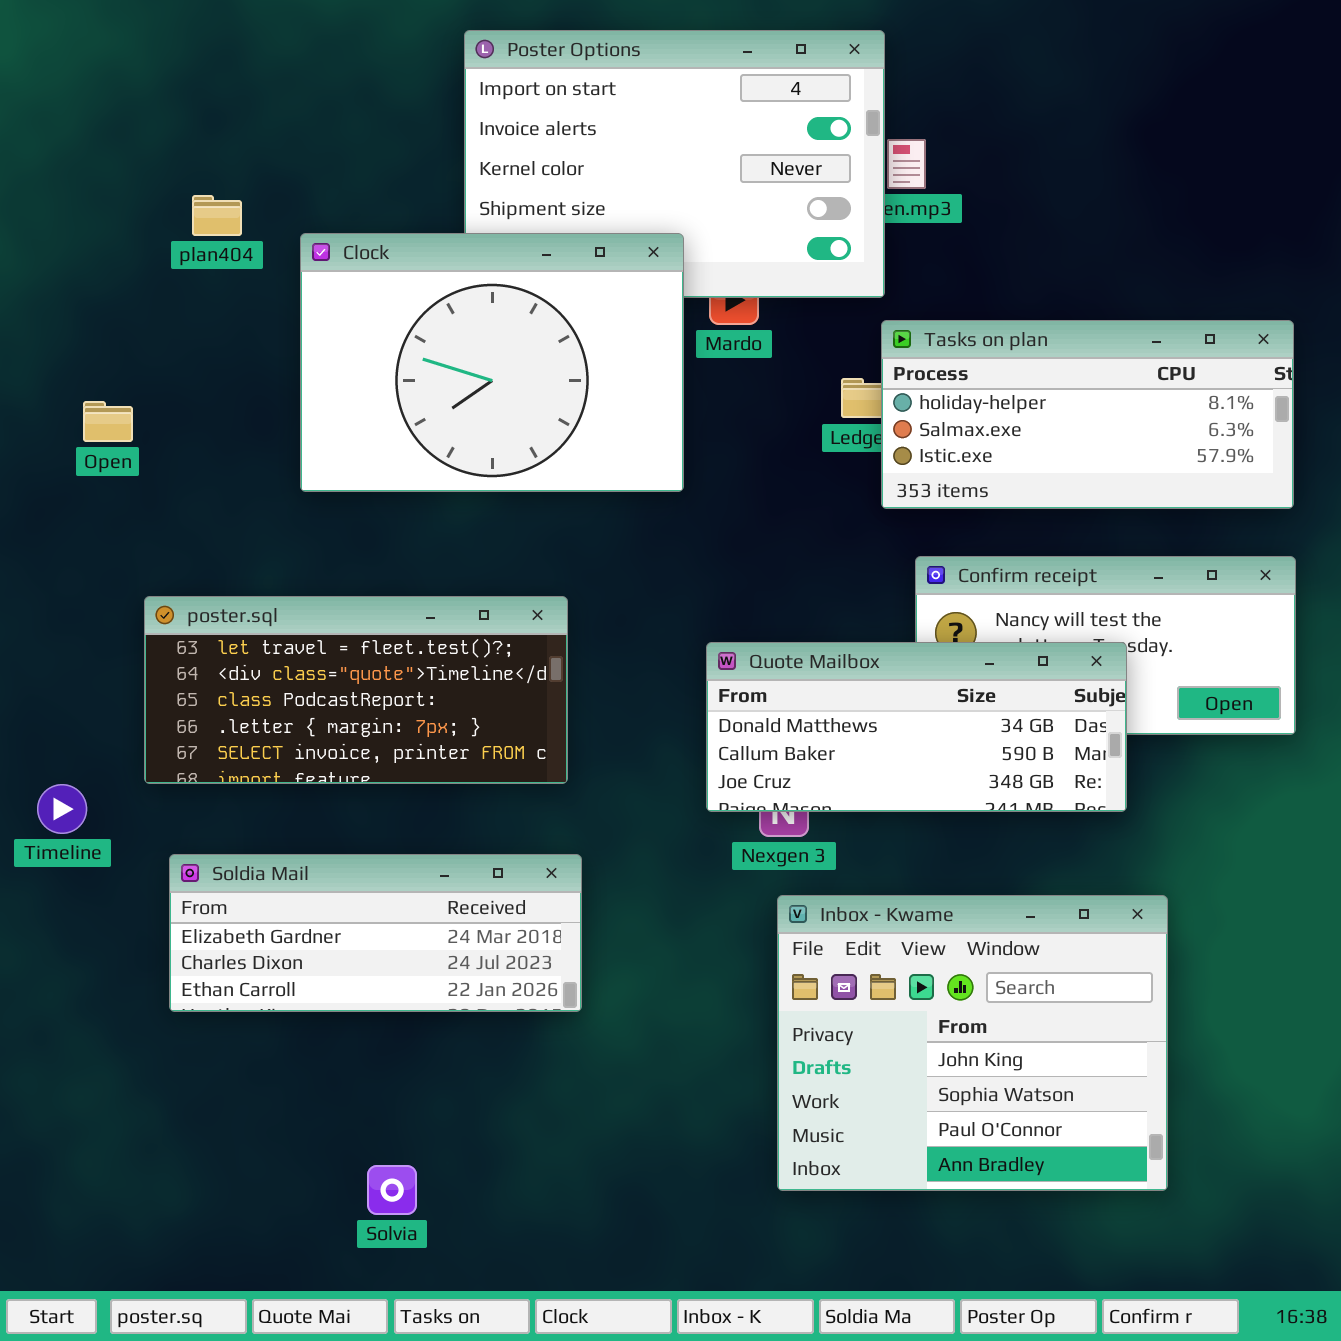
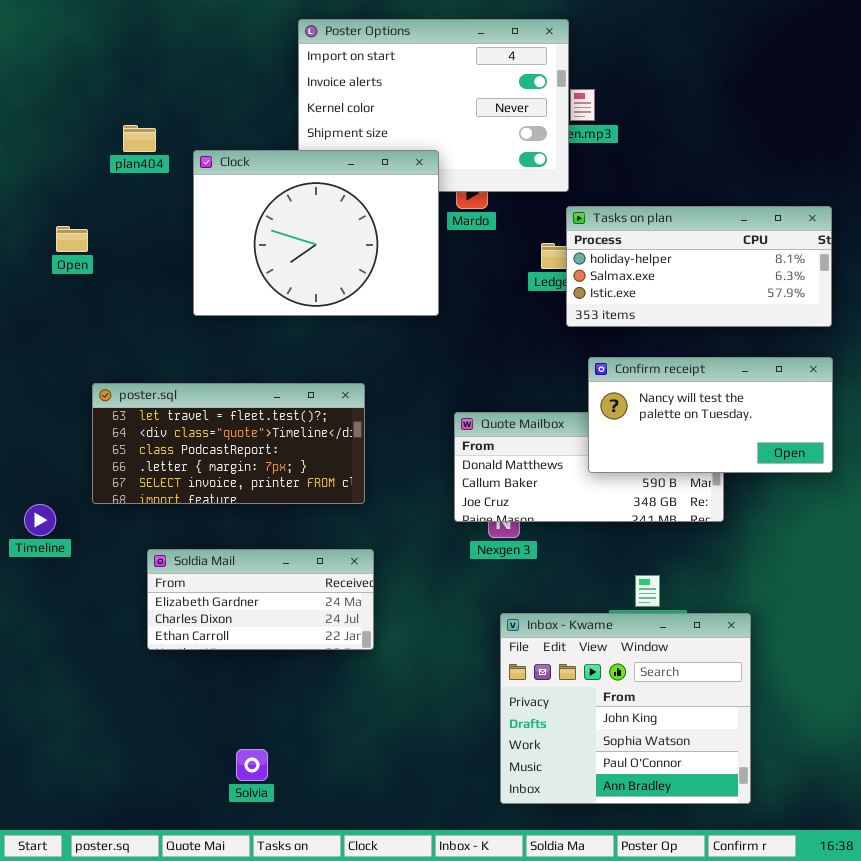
Open: [83,401,133,442] -> [56,226,88,252], moved
Confirm receipt: [915,556,1296,735] -> [588,357,833,473], raised
Soldia Mail: [169,854,582,1012] -> [147,549,374,650], resized
Inbox - Kwame: [777,895,1168,1191] -> [500,613,751,804], moved

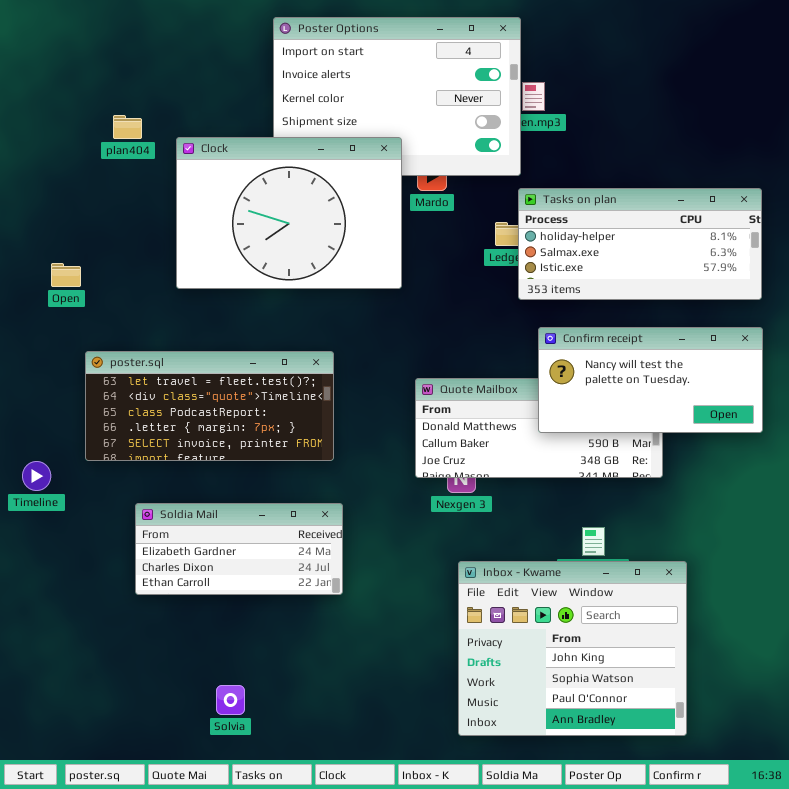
Open: [56,226,88,252] -> [51,263,81,287], moved

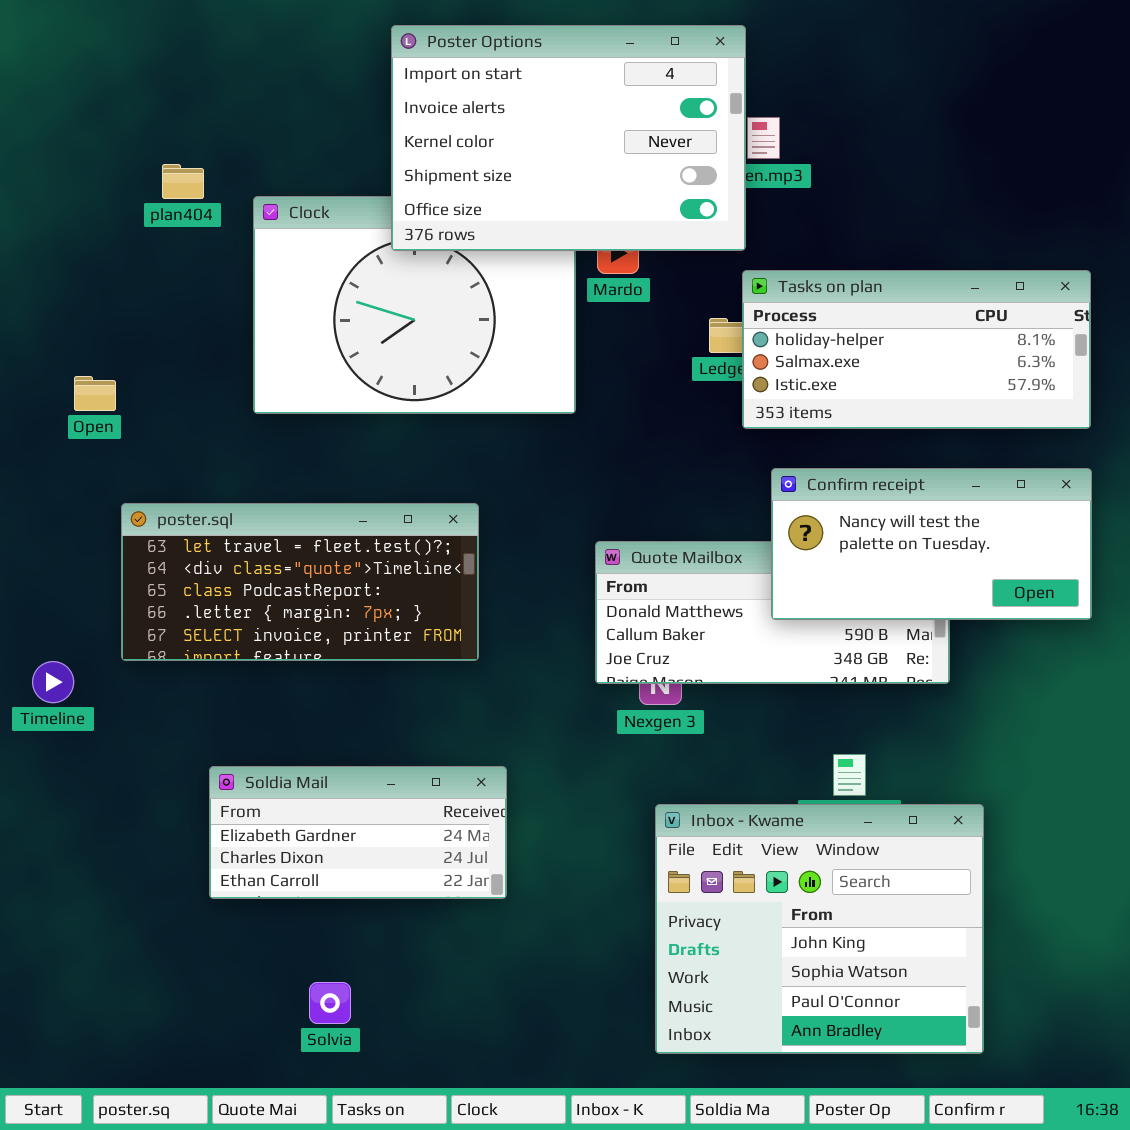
Poster Options: [273,17,521,176] -> [391,25,746,251], raised
Soldia Mail: [135,503,343,595] -> [209,766,507,899], moved

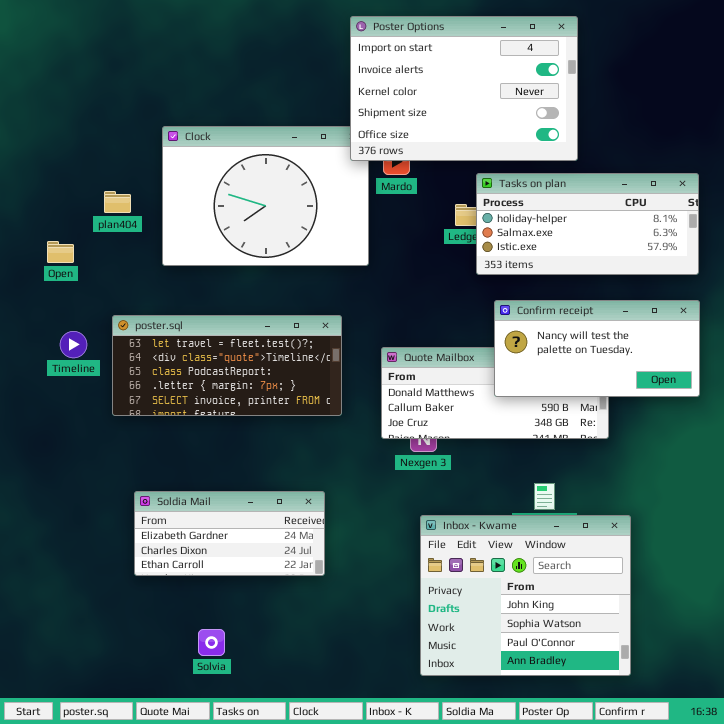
Poster Options: [391,25,746,251] -> [350,16,578,161], moved
plan404: [162,164,204,199] -> [104,191,131,213], moved
poster.sql: [121,503,479,661] -> [112,315,342,416], moved
Timeline: [32,661,74,703] -> [60,331,87,358], moved

